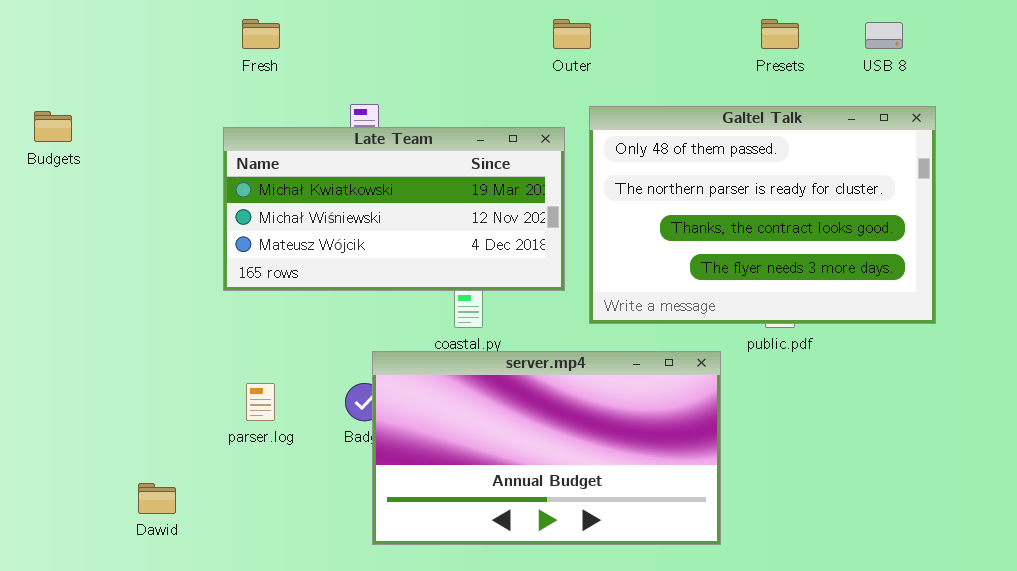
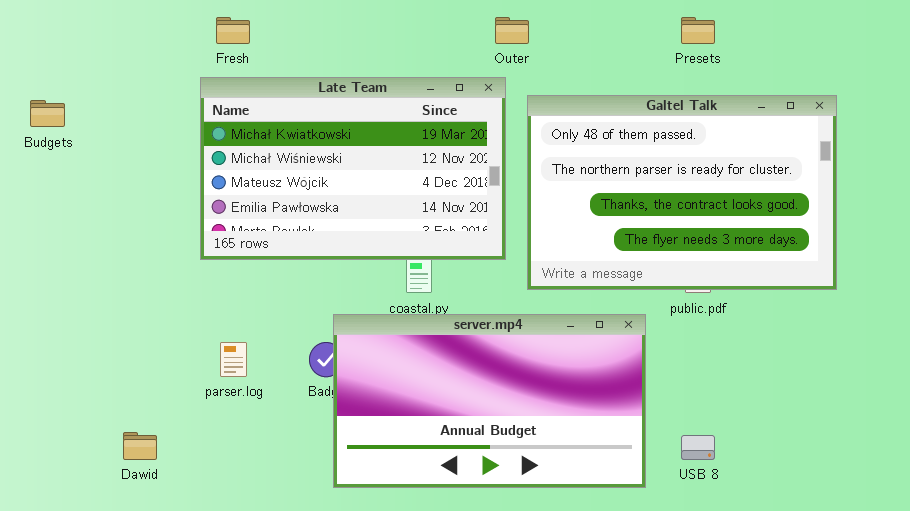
USB 8: [865,22,903,49] -> [681,435,715,460], moved
Late Team: [223,127,565,291] -> [200,77,506,260], resized

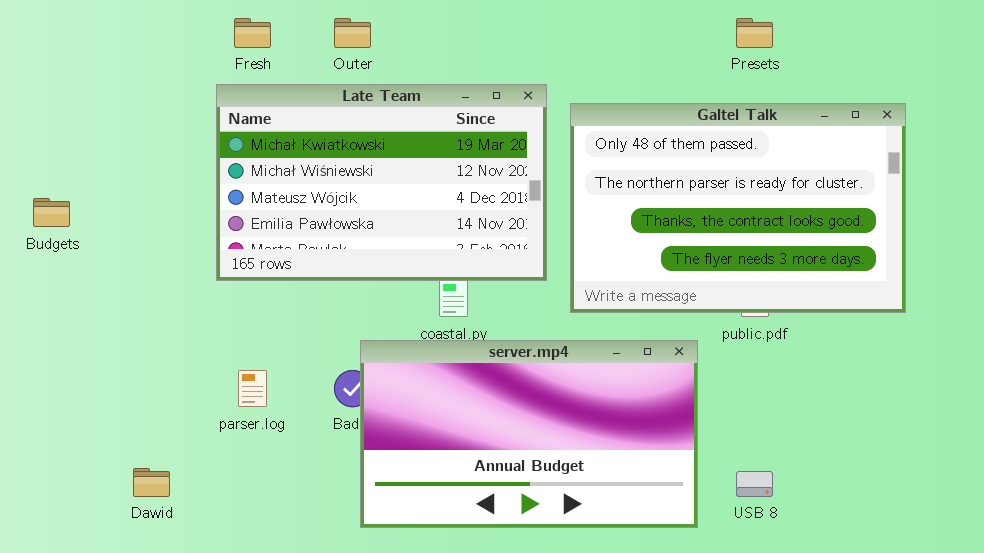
Outer: [495,17,529,44] -> [334,18,371,48], moved
Budgets: [30,100,65,127] -> [33,198,70,227], moved

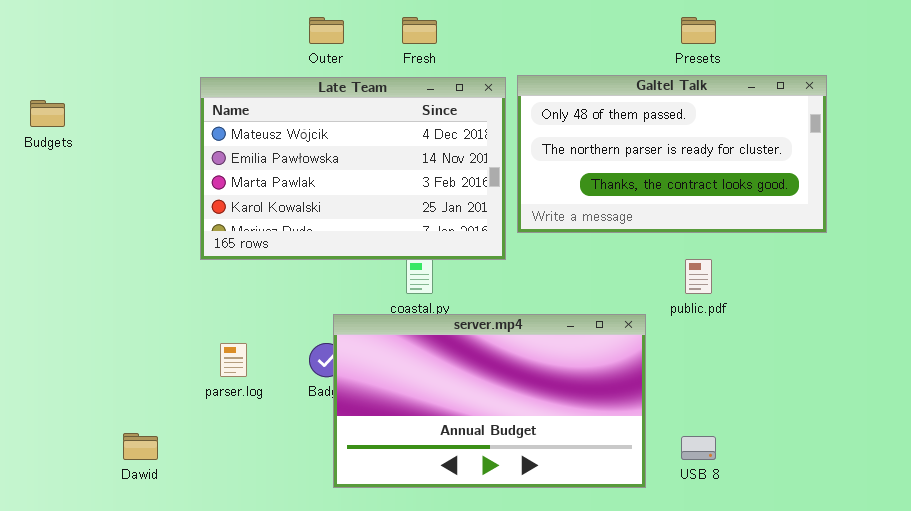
Fresh: [234,18,271,48] -> [402,17,437,44], moved
Late Team: [216,84,547,281] -> [200,77,506,260], scrolled down 2 rows
Galtel Talk: [570,103,906,313] -> [517,75,827,233], moved, resized
Budgets: [33,198,70,227] -> [30,100,65,127], moved

